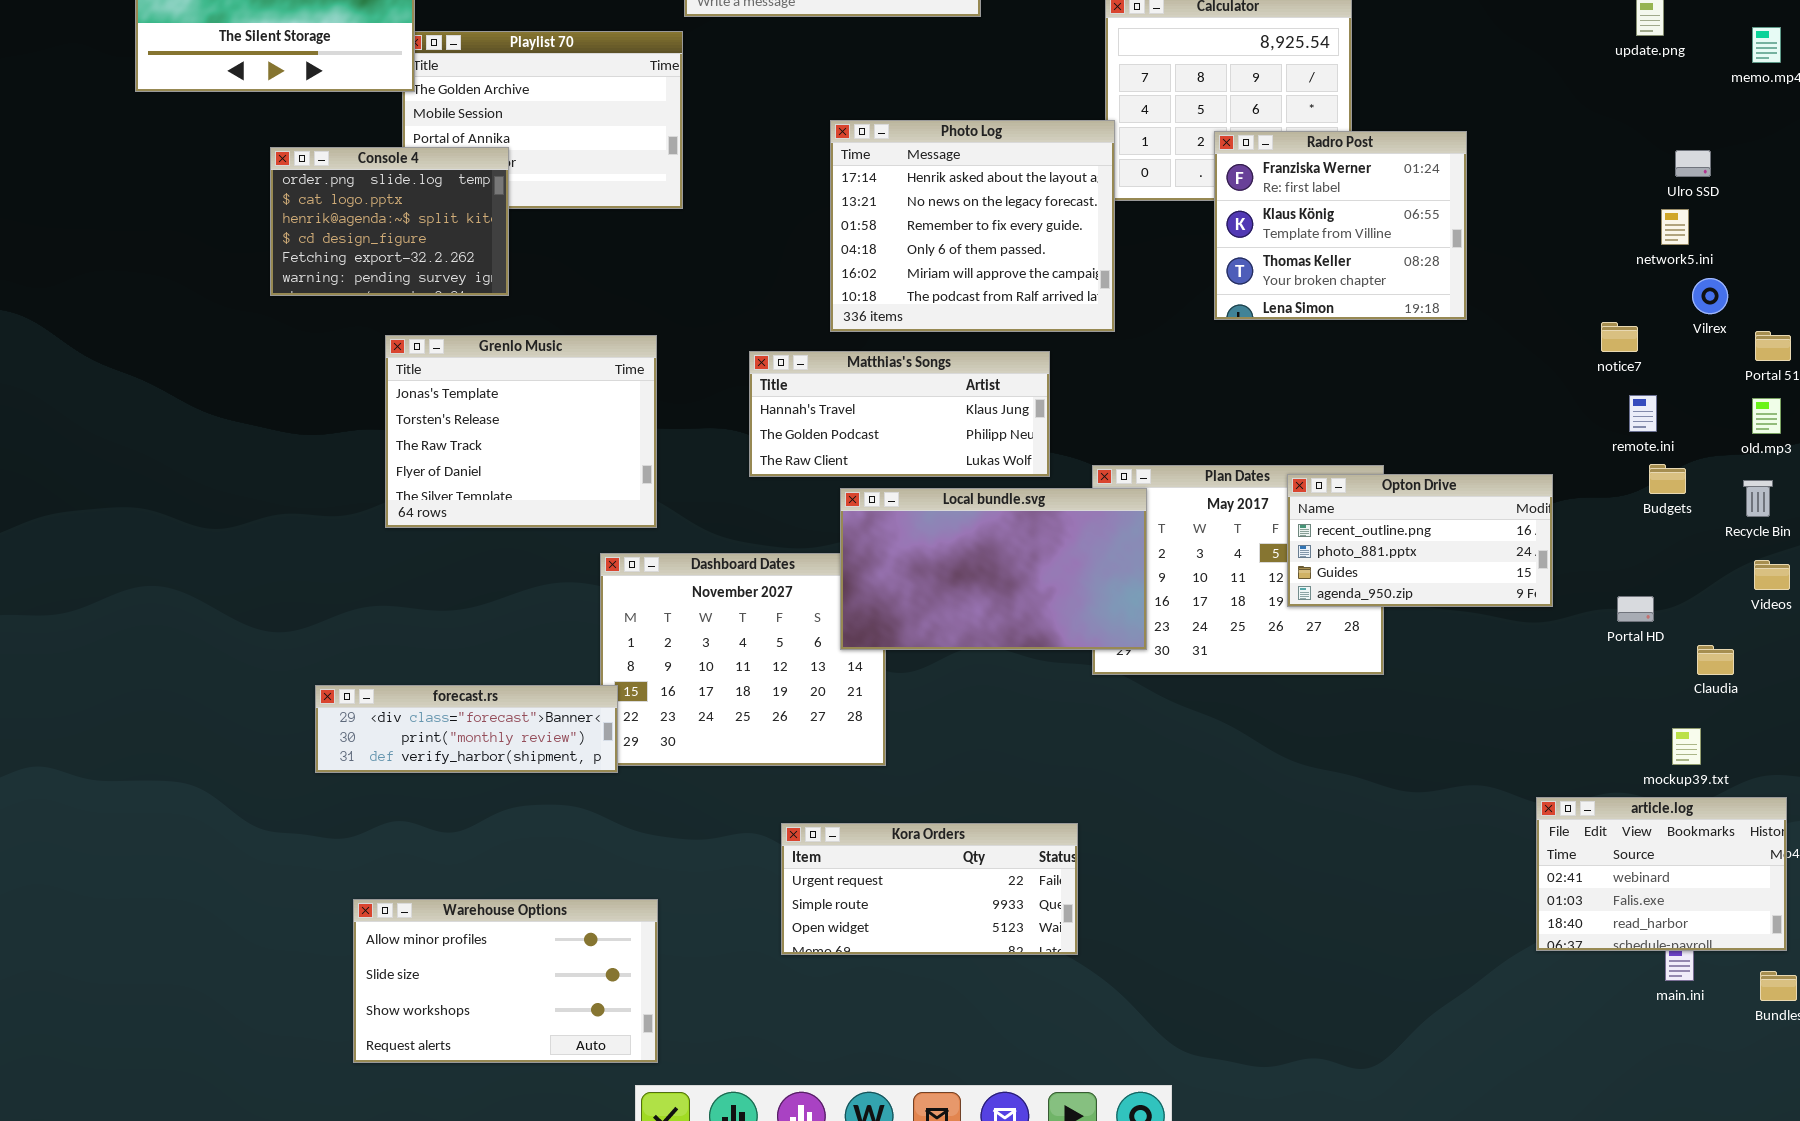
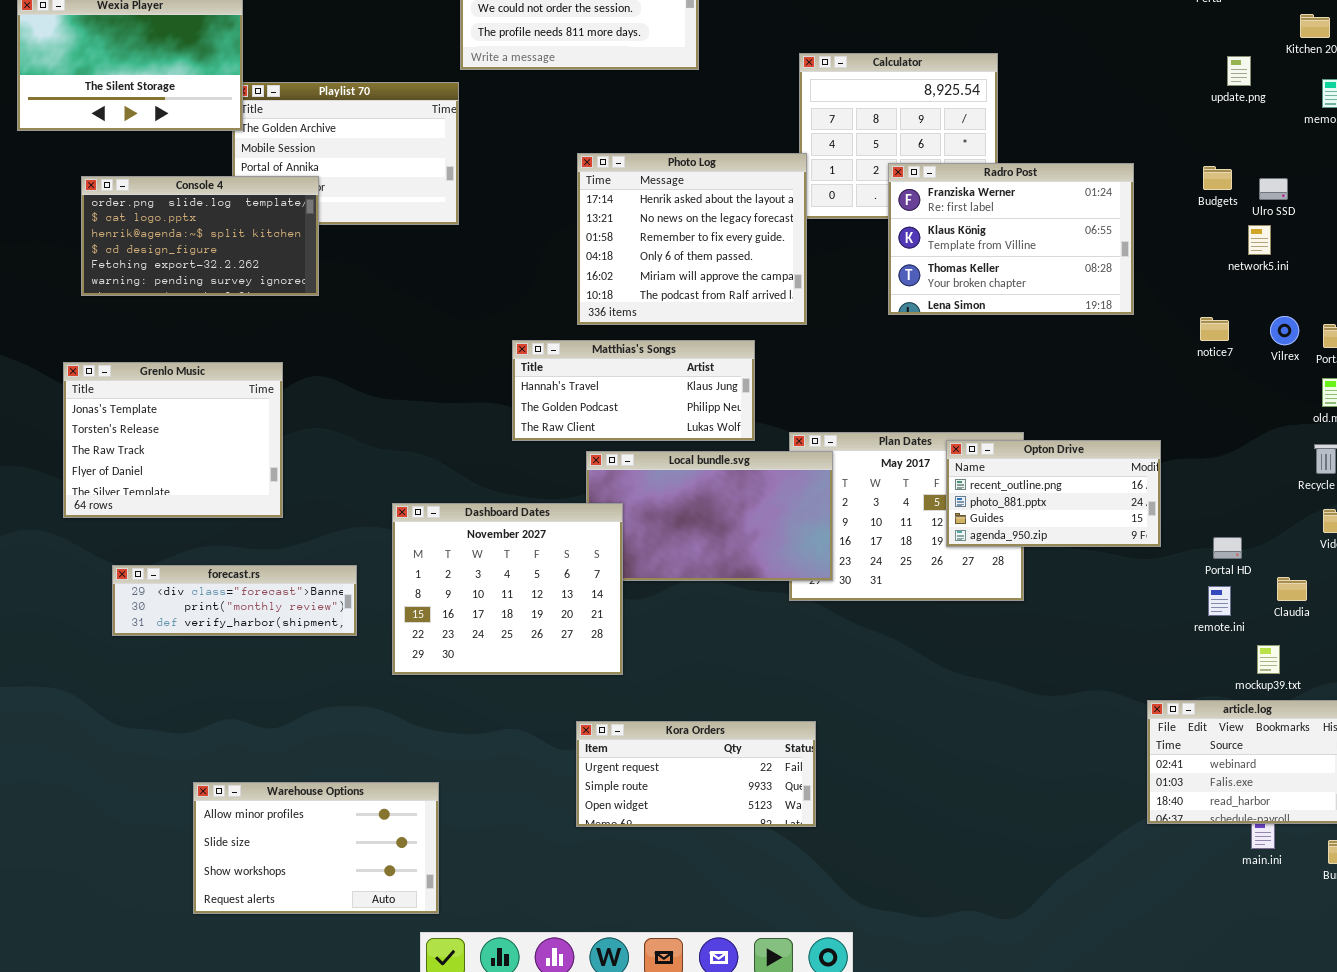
Radro Post: [1214,131,1467,320] -> [888,163,1134,315], resized
Console 4: [270,147,509,296] -> [81,176,319,296], resized
Vilrex: [1692,278,1728,314] -> [1270,316,1299,345], moved
Grenlo Music: [385,335,657,528] -> [63,362,283,518], moved
remote.ini: [1629,395,1657,432] -> [1208,586,1231,616], moved
Budgets: [1649,464,1686,494] -> [1203,166,1232,190], moved
Dashboard Dates: [600,553,886,766] -> [392,503,623,675], raised
forecast.rs: [315,685,618,773] -> [112,565,357,636], moved
Kora Orders: [781,823,1078,955] -> [576,721,816,827], moved

